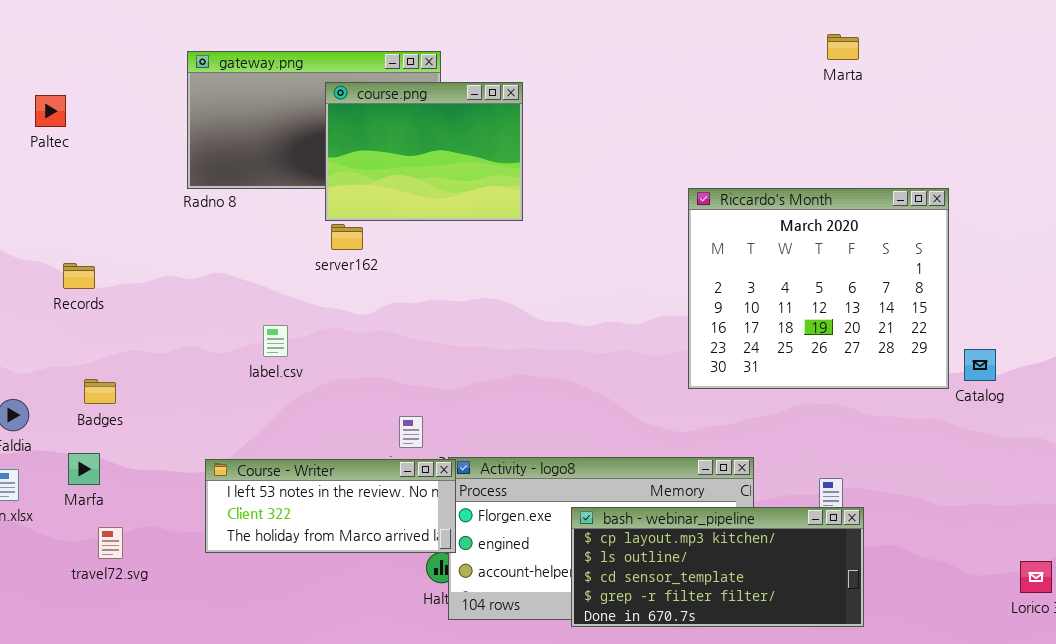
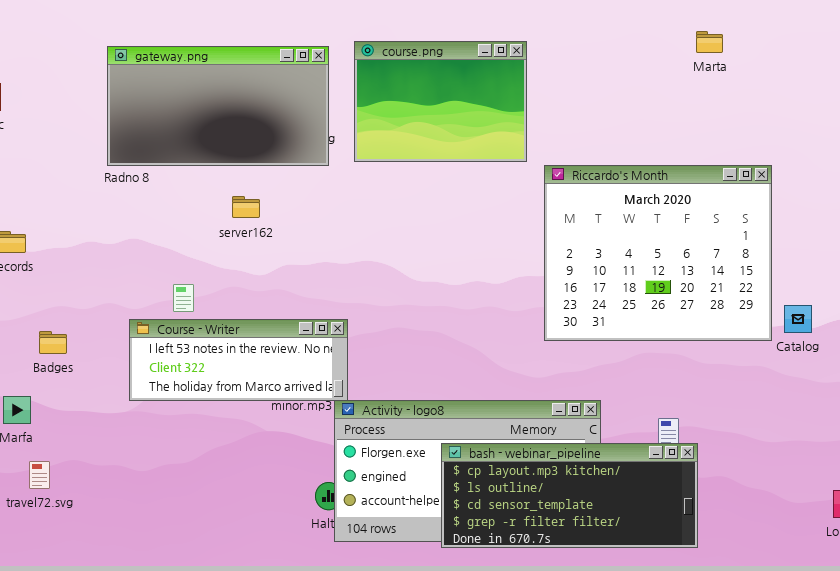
Marta: [827,34,859,60] -> [696,31,723,53], moved
course.png: [325,82,523,221] -> [354,41,527,162], moved
Badges: [84,379,116,404] -> [39,331,67,354], moved
Course - Writer: [205,459,456,553] -> [129,319,348,401], moved

